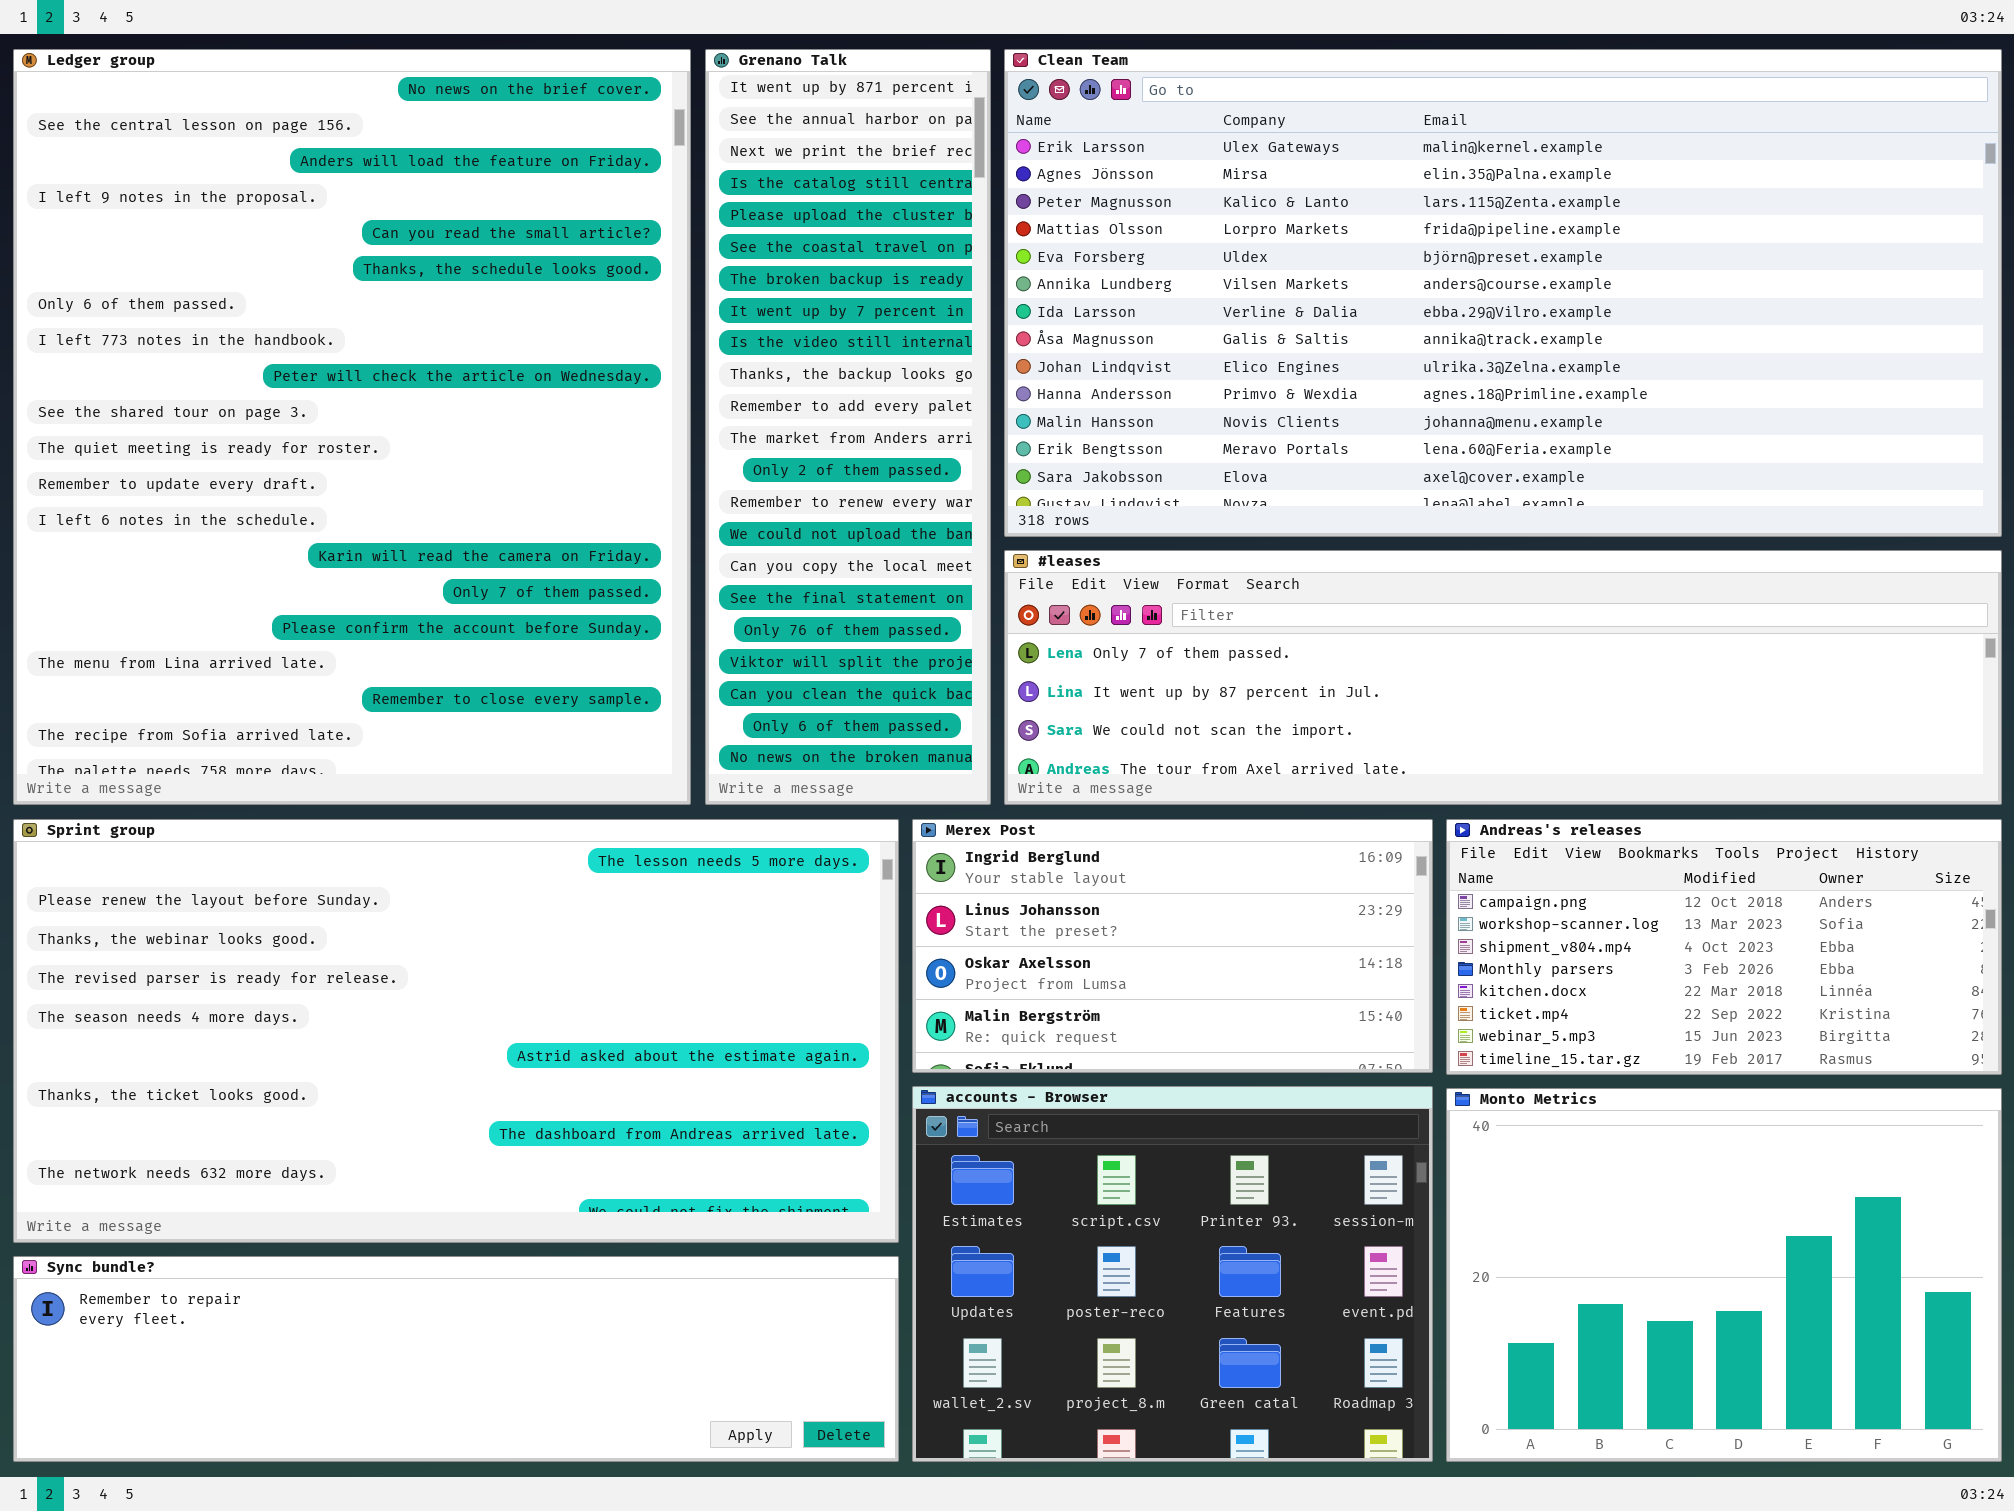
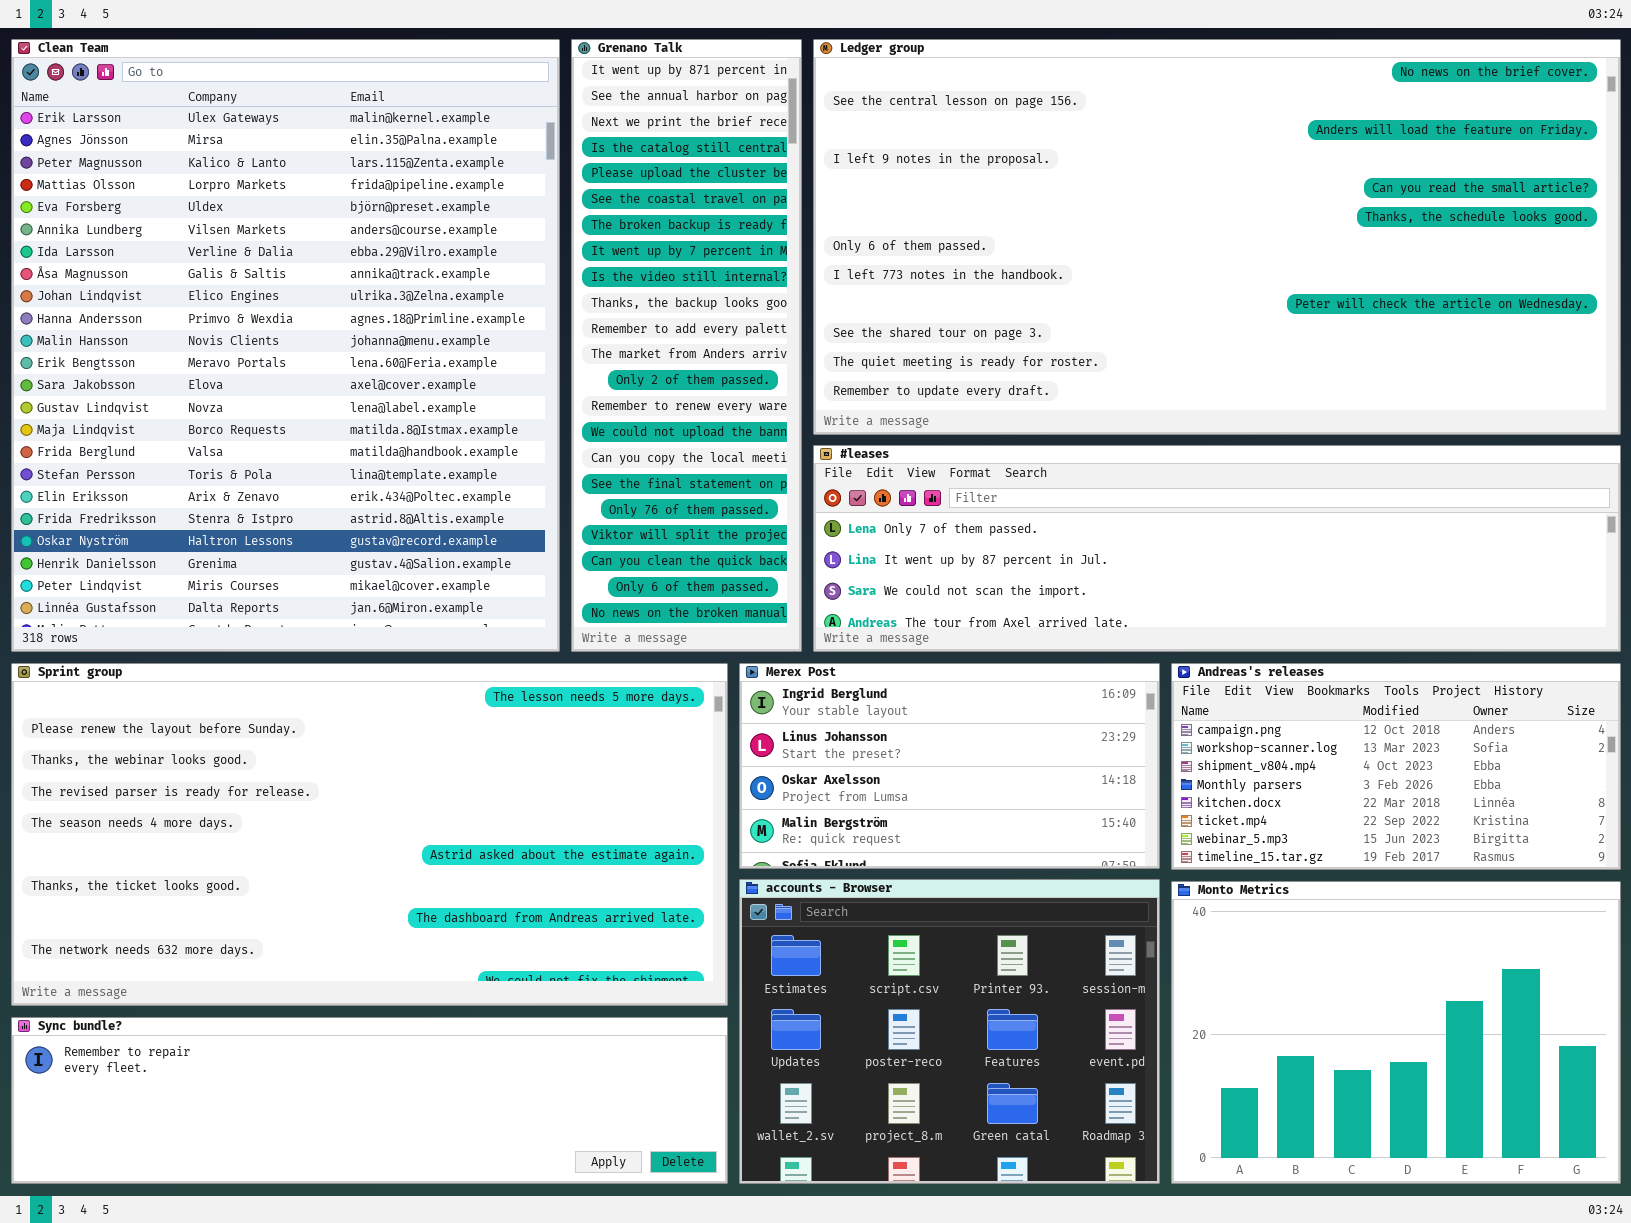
Ledger group: [13,49,691,805] -> [813,39,1621,435], moved, resized
Clean Team: [1004,49,2002,537] -> [11,39,560,652], moved, resized

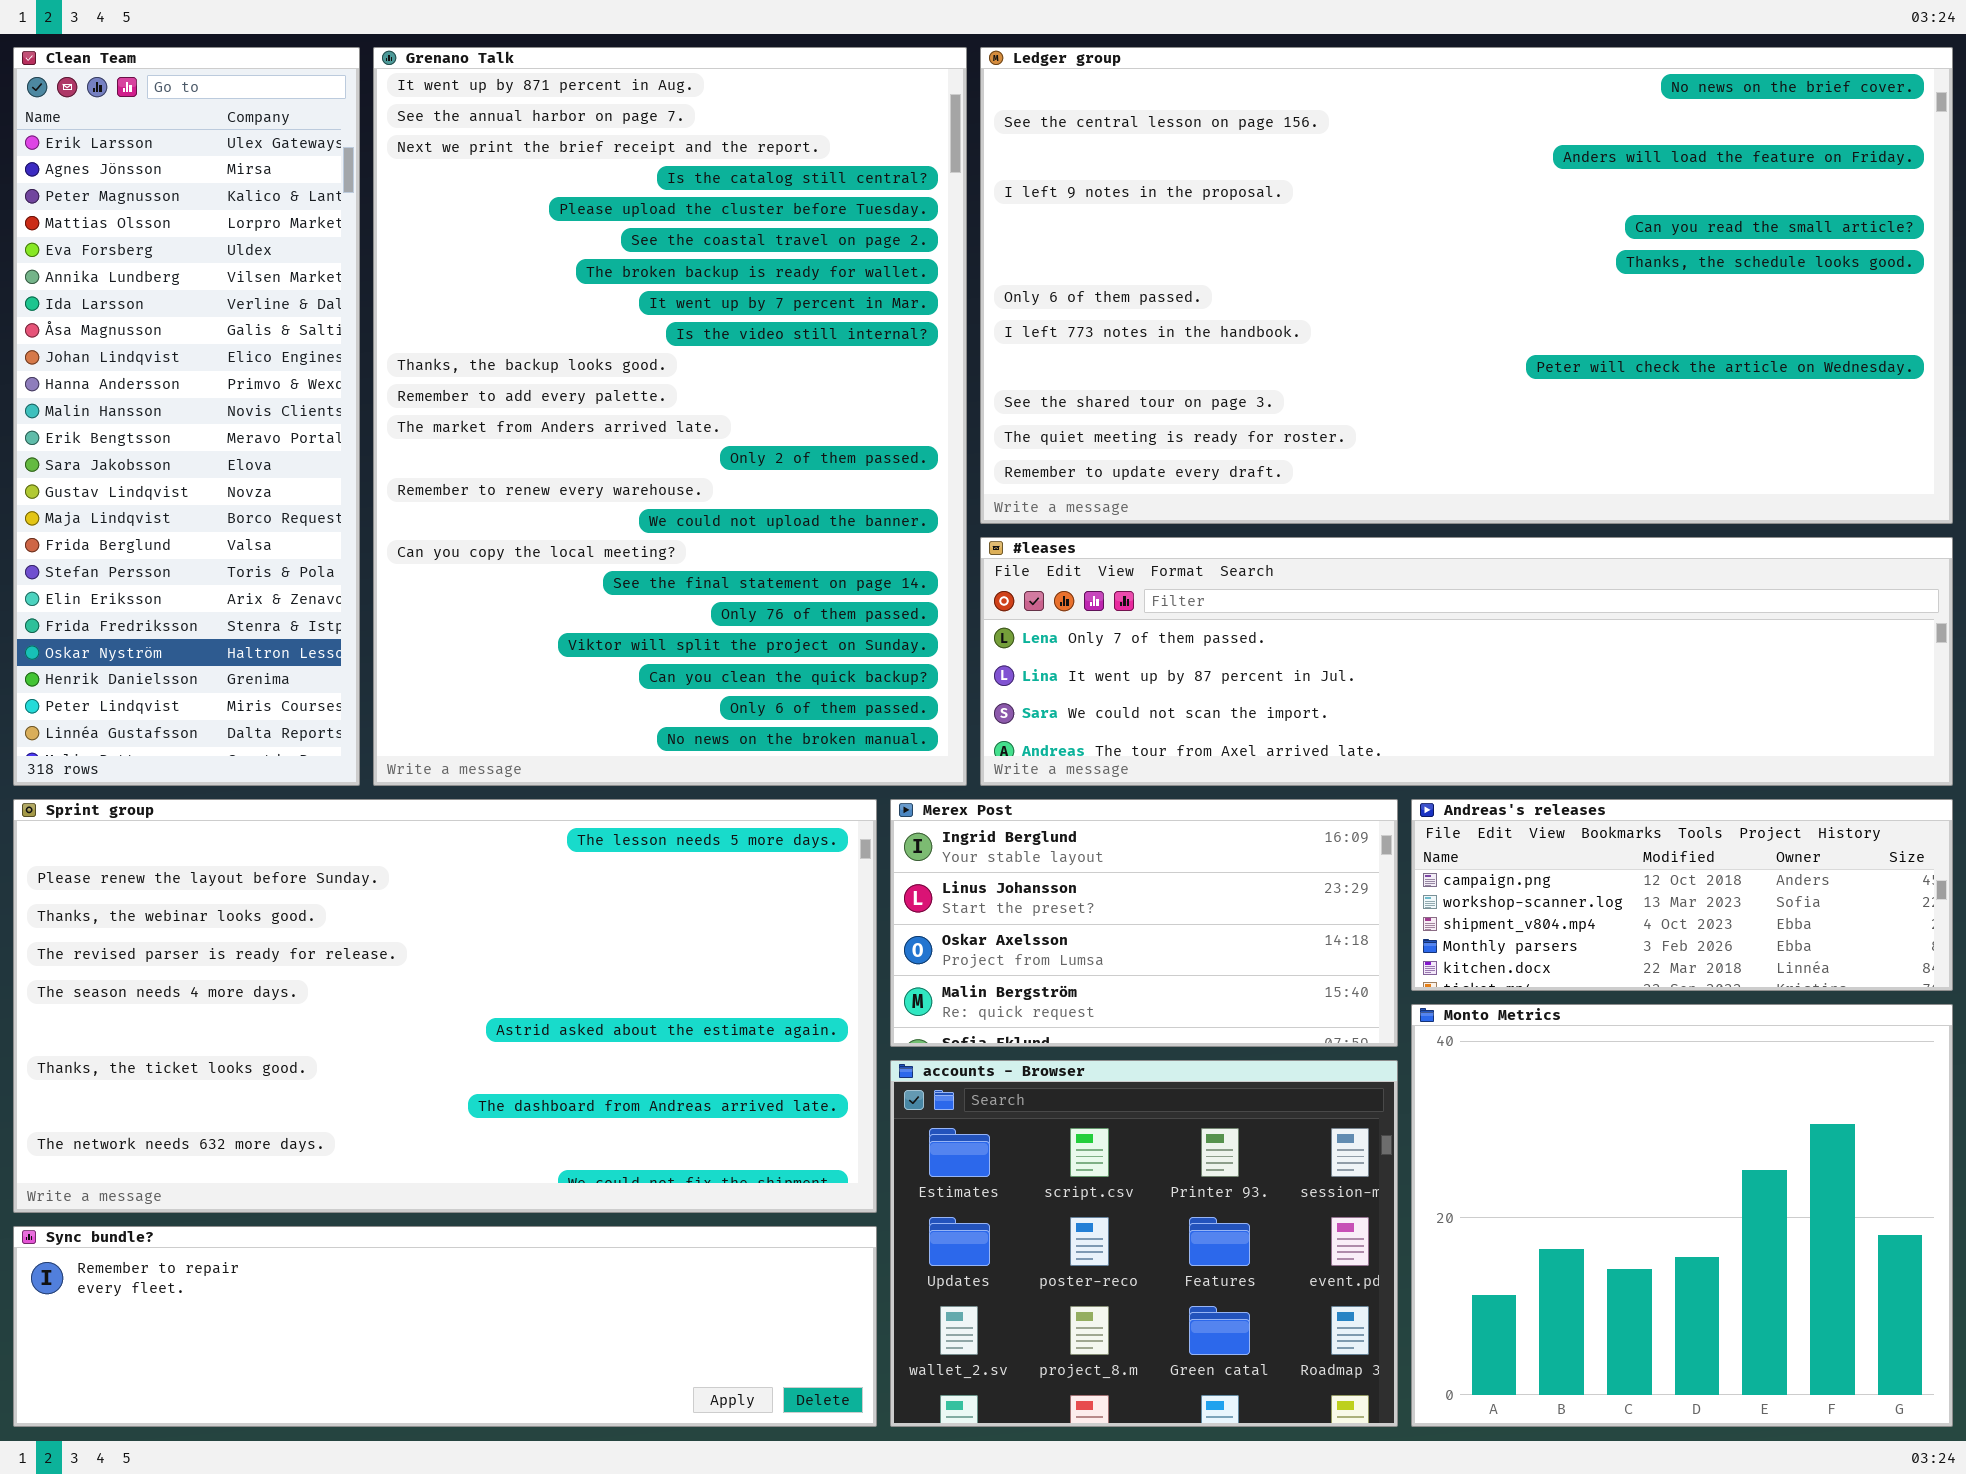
Clean Team: [11,39,560,652] -> [13,47,360,786], resized
Grenano Talk: [571,39,802,652] -> [373,47,967,786], resized
Andreas's releases: [1171,663,1621,870] -> [1411,799,1953,991], resized
Monto Metrics: [1171,881,1621,1184] -> [1411,1004,1953,1427], resized

